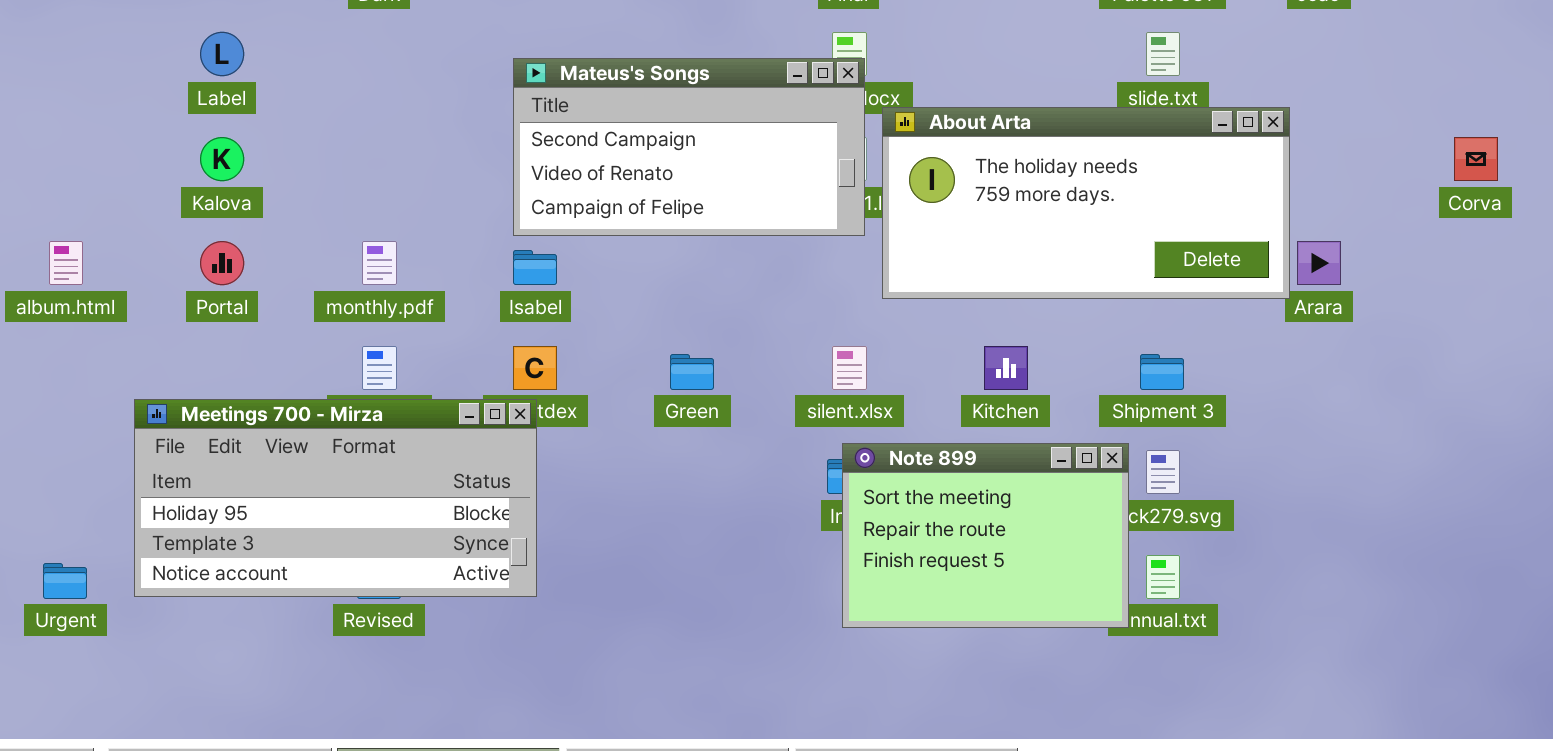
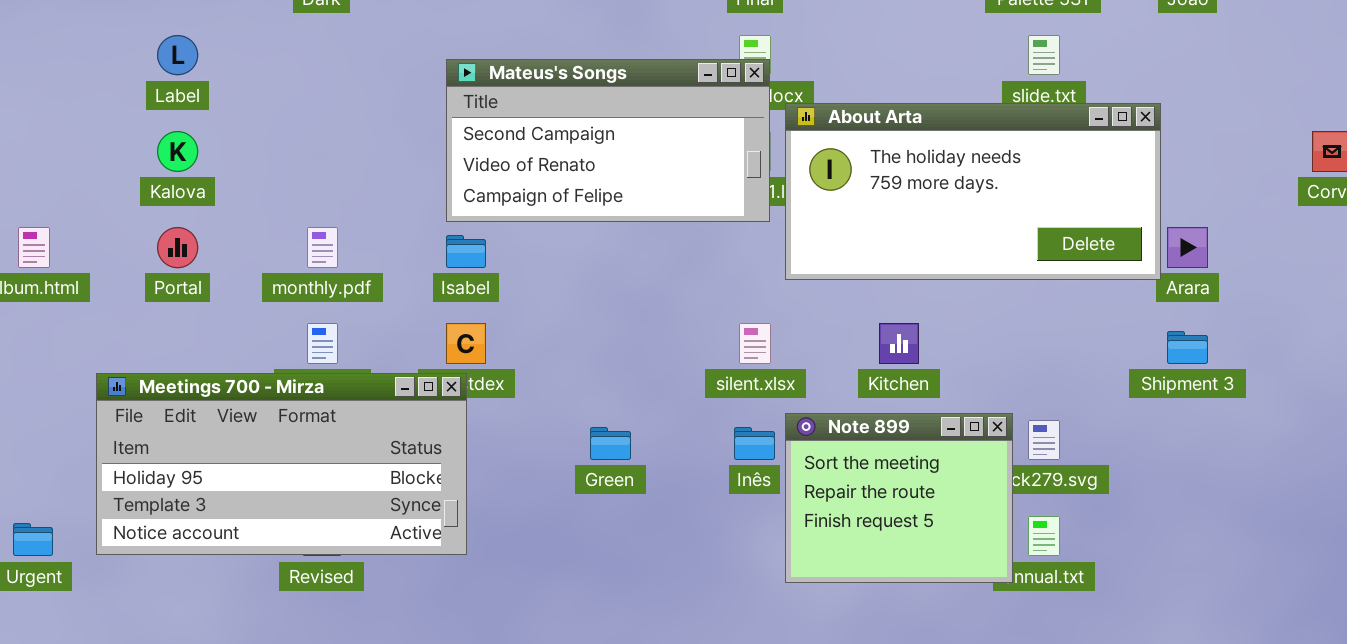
Green: [670,354,714,390] -> [590,427,631,460], moved
Shipment 3: [1140,354,1184,390] -> [1167,331,1208,364], moved
Note 899: [842,443,1129,628] -> [785,413,1013,583], resized

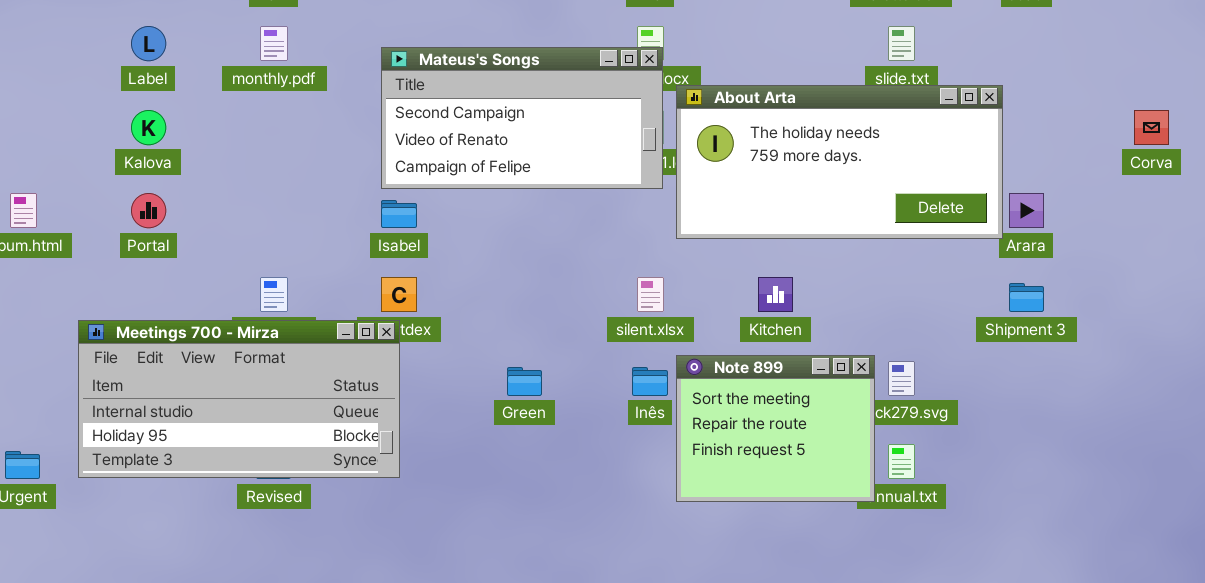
monthly.pdf: [307,227,338,268] -> [260,26,288,61], moved
Meetings 700 - Mirza: [96,373,467,555] -> [78,320,400,478], scrolled up 1 row

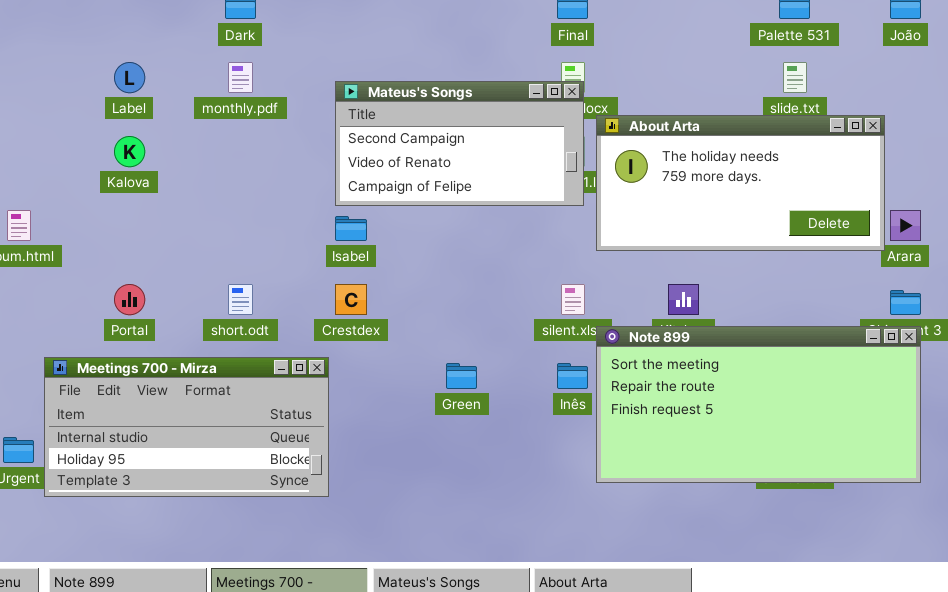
Portal: [131,193,166,228] -> [114,284,145,315], moved
Meetings 700 - Mirza: [78,320,400,478] -> [44,357,329,497], moved
Note 899: [676,355,875,502] -> [596,326,921,483], resized

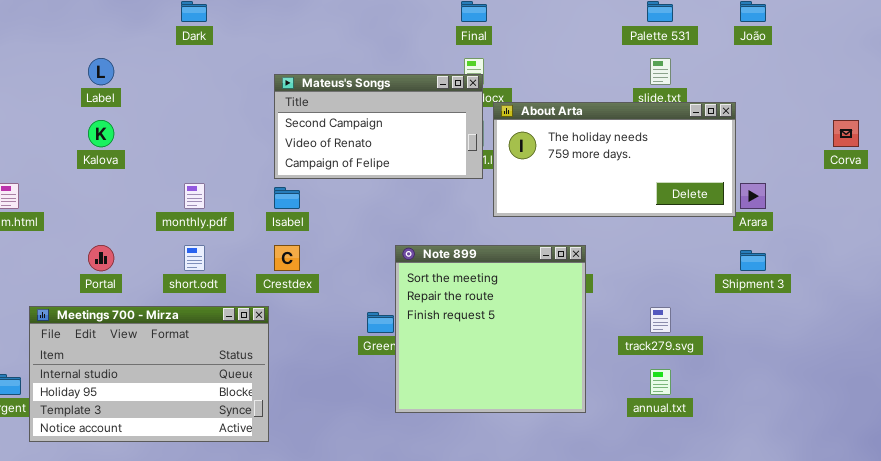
monthly.pdf: [228,62,253,93] -> [184,183,205,209], moved
Note 899: [596,326,921,483] -> [395,245,586,413], moved, resized
Meetings 700 - Mirza: [44,357,329,497] -> [29,306,269,442], resized

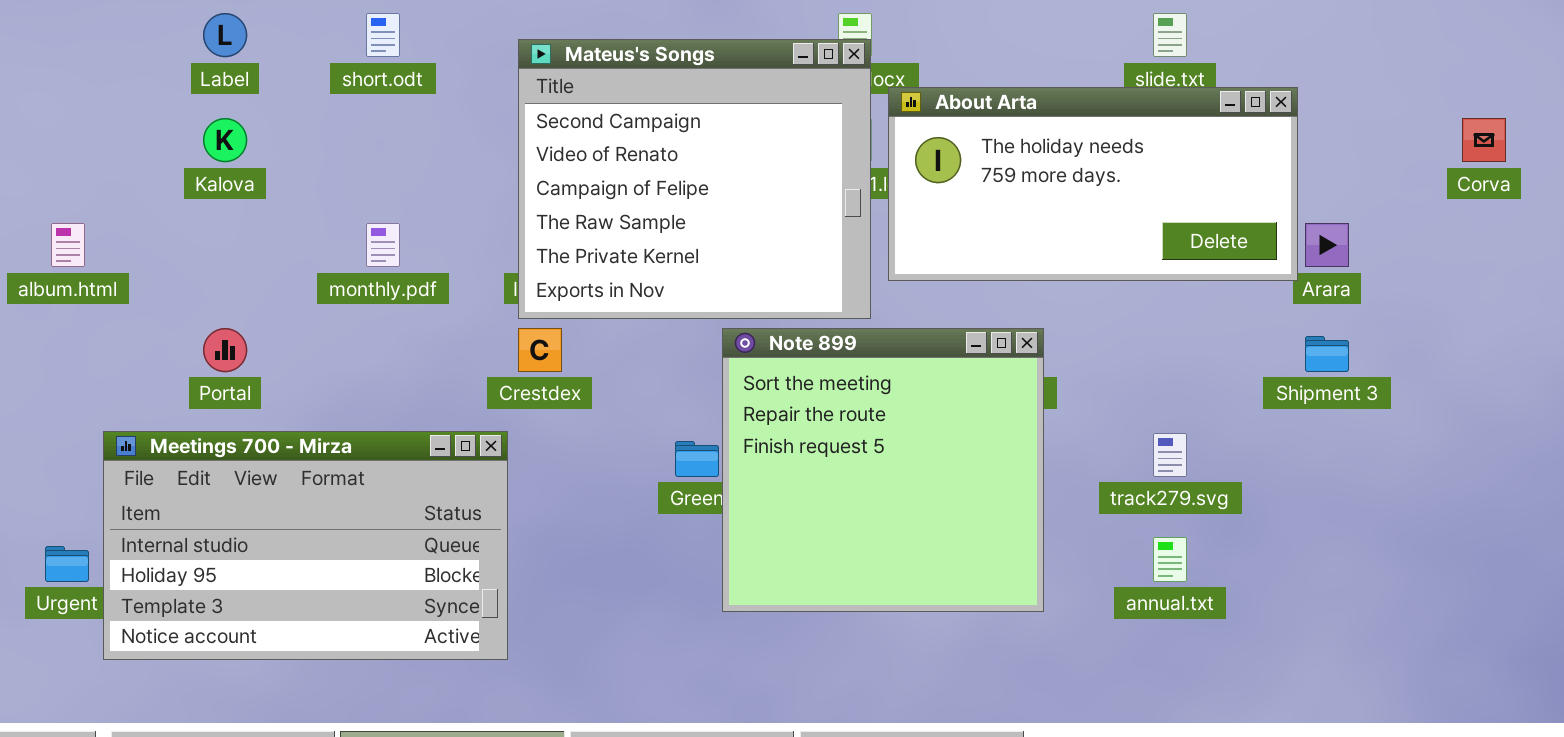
Mateus's Songs: [274,74,483,179] -> [518,39,871,319], resized
short.odt: [184,245,205,271] -> [366,13,400,57], moved

